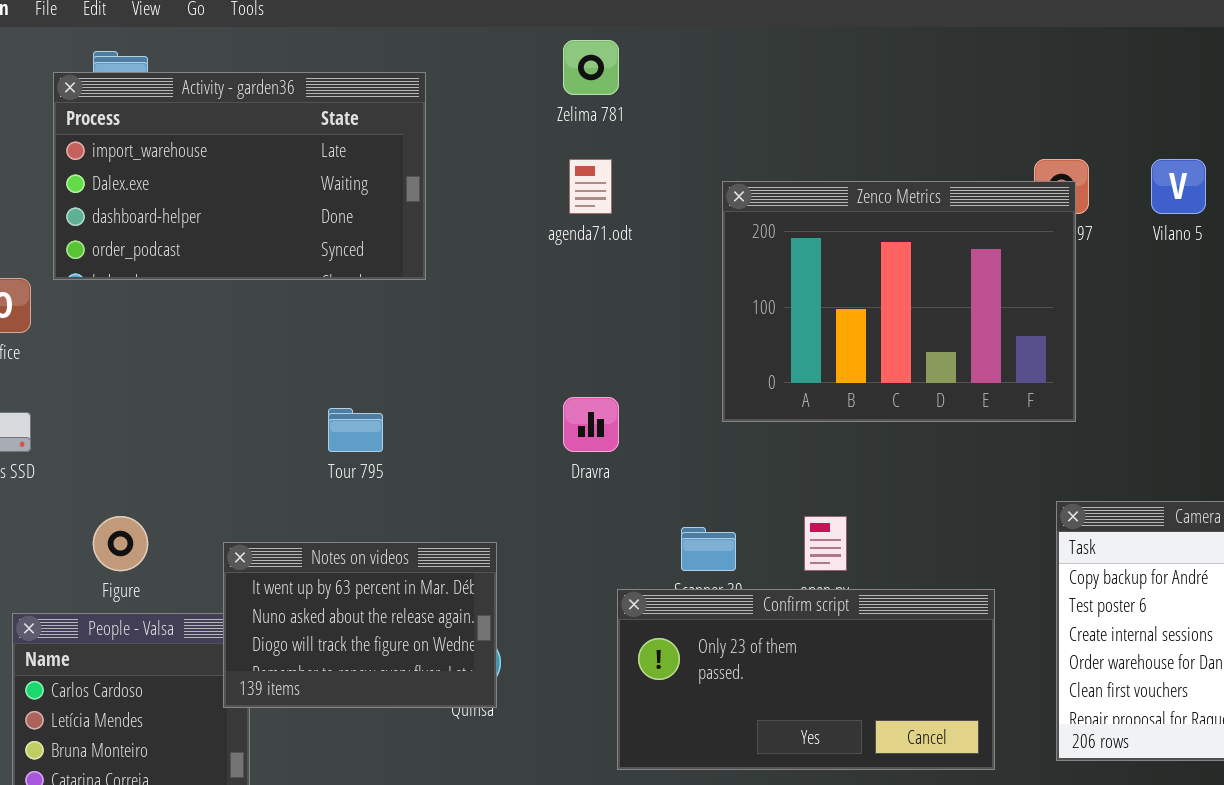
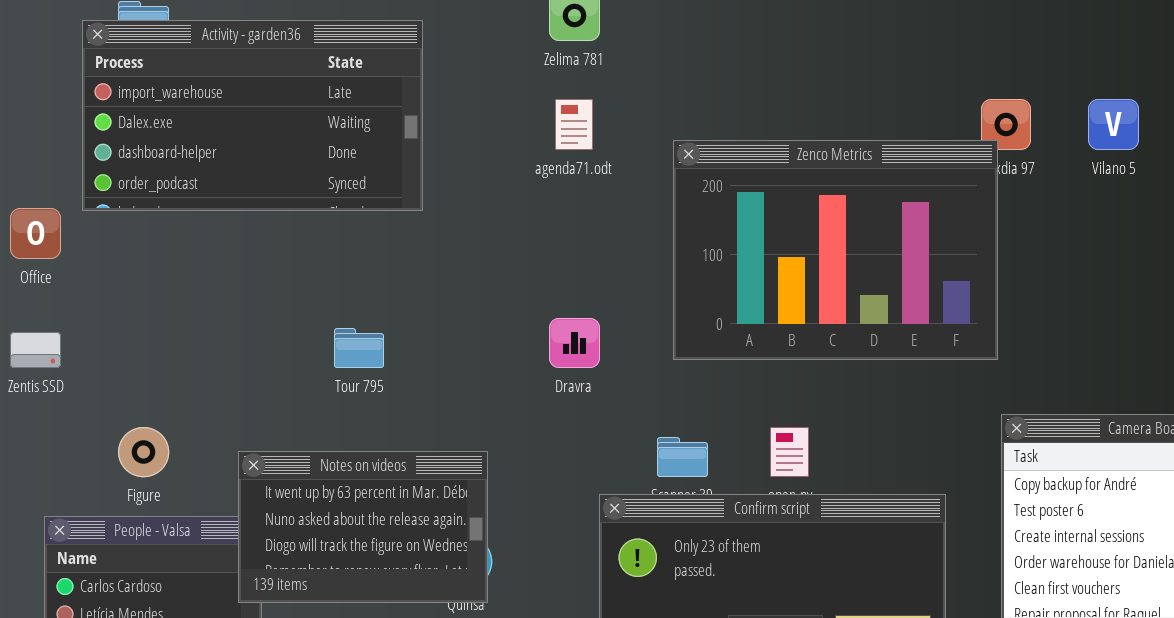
Zenco Metrics: [722,181,1076,422] -> [673,140,998,360], moved

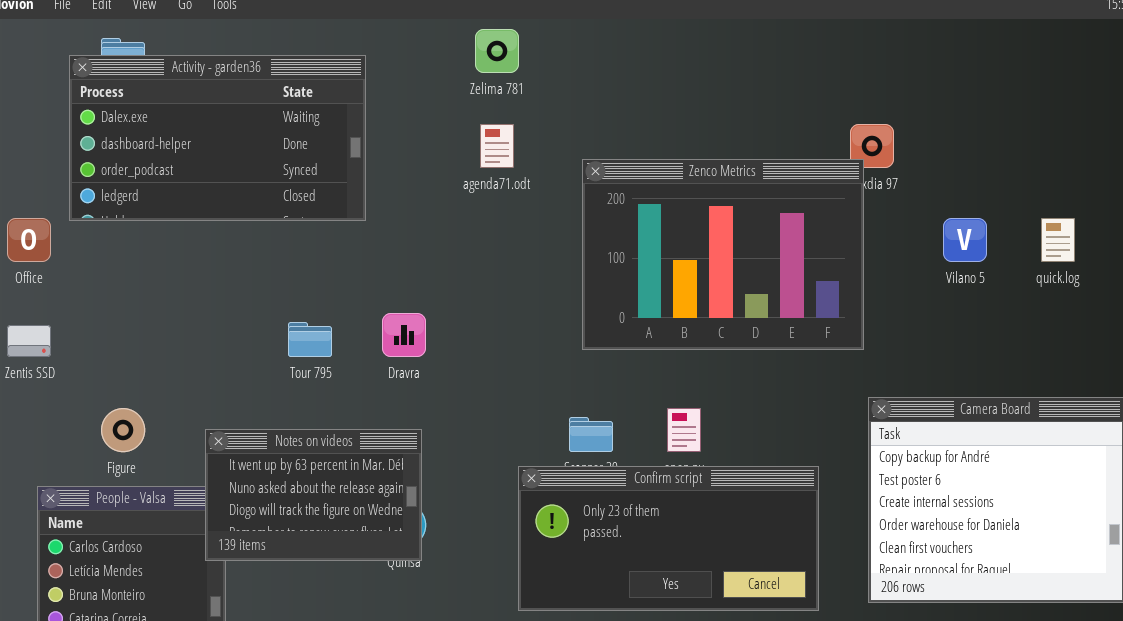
Activity - garden36: [82,20,423,211] -> [69,55,366,221], scrolled down 1 row
Vilano 5: [1088,99,1139,150] -> [943,218,987,262], moved
Dravra: [549,318,600,368] -> [382,313,426,357], moved

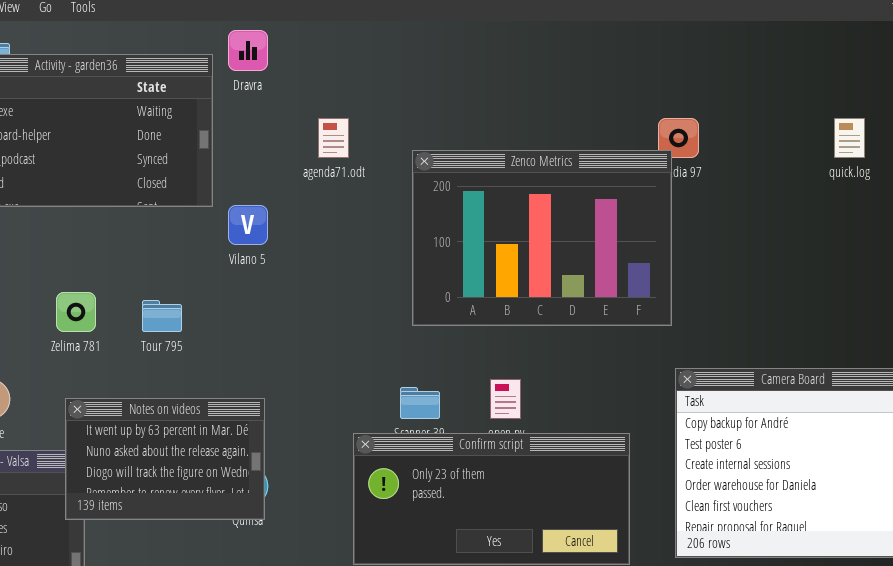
Zelima 781: [475,29,519,73] -> [56,292,96,332], moved
Vilano 5: [943,218,987,262] -> [228,205,268,245], moved
quick.log: [1041,218,1075,262] -> [834,118,865,158], moved
Dravra: [382,313,426,357] -> [228,30,268,71], moved

